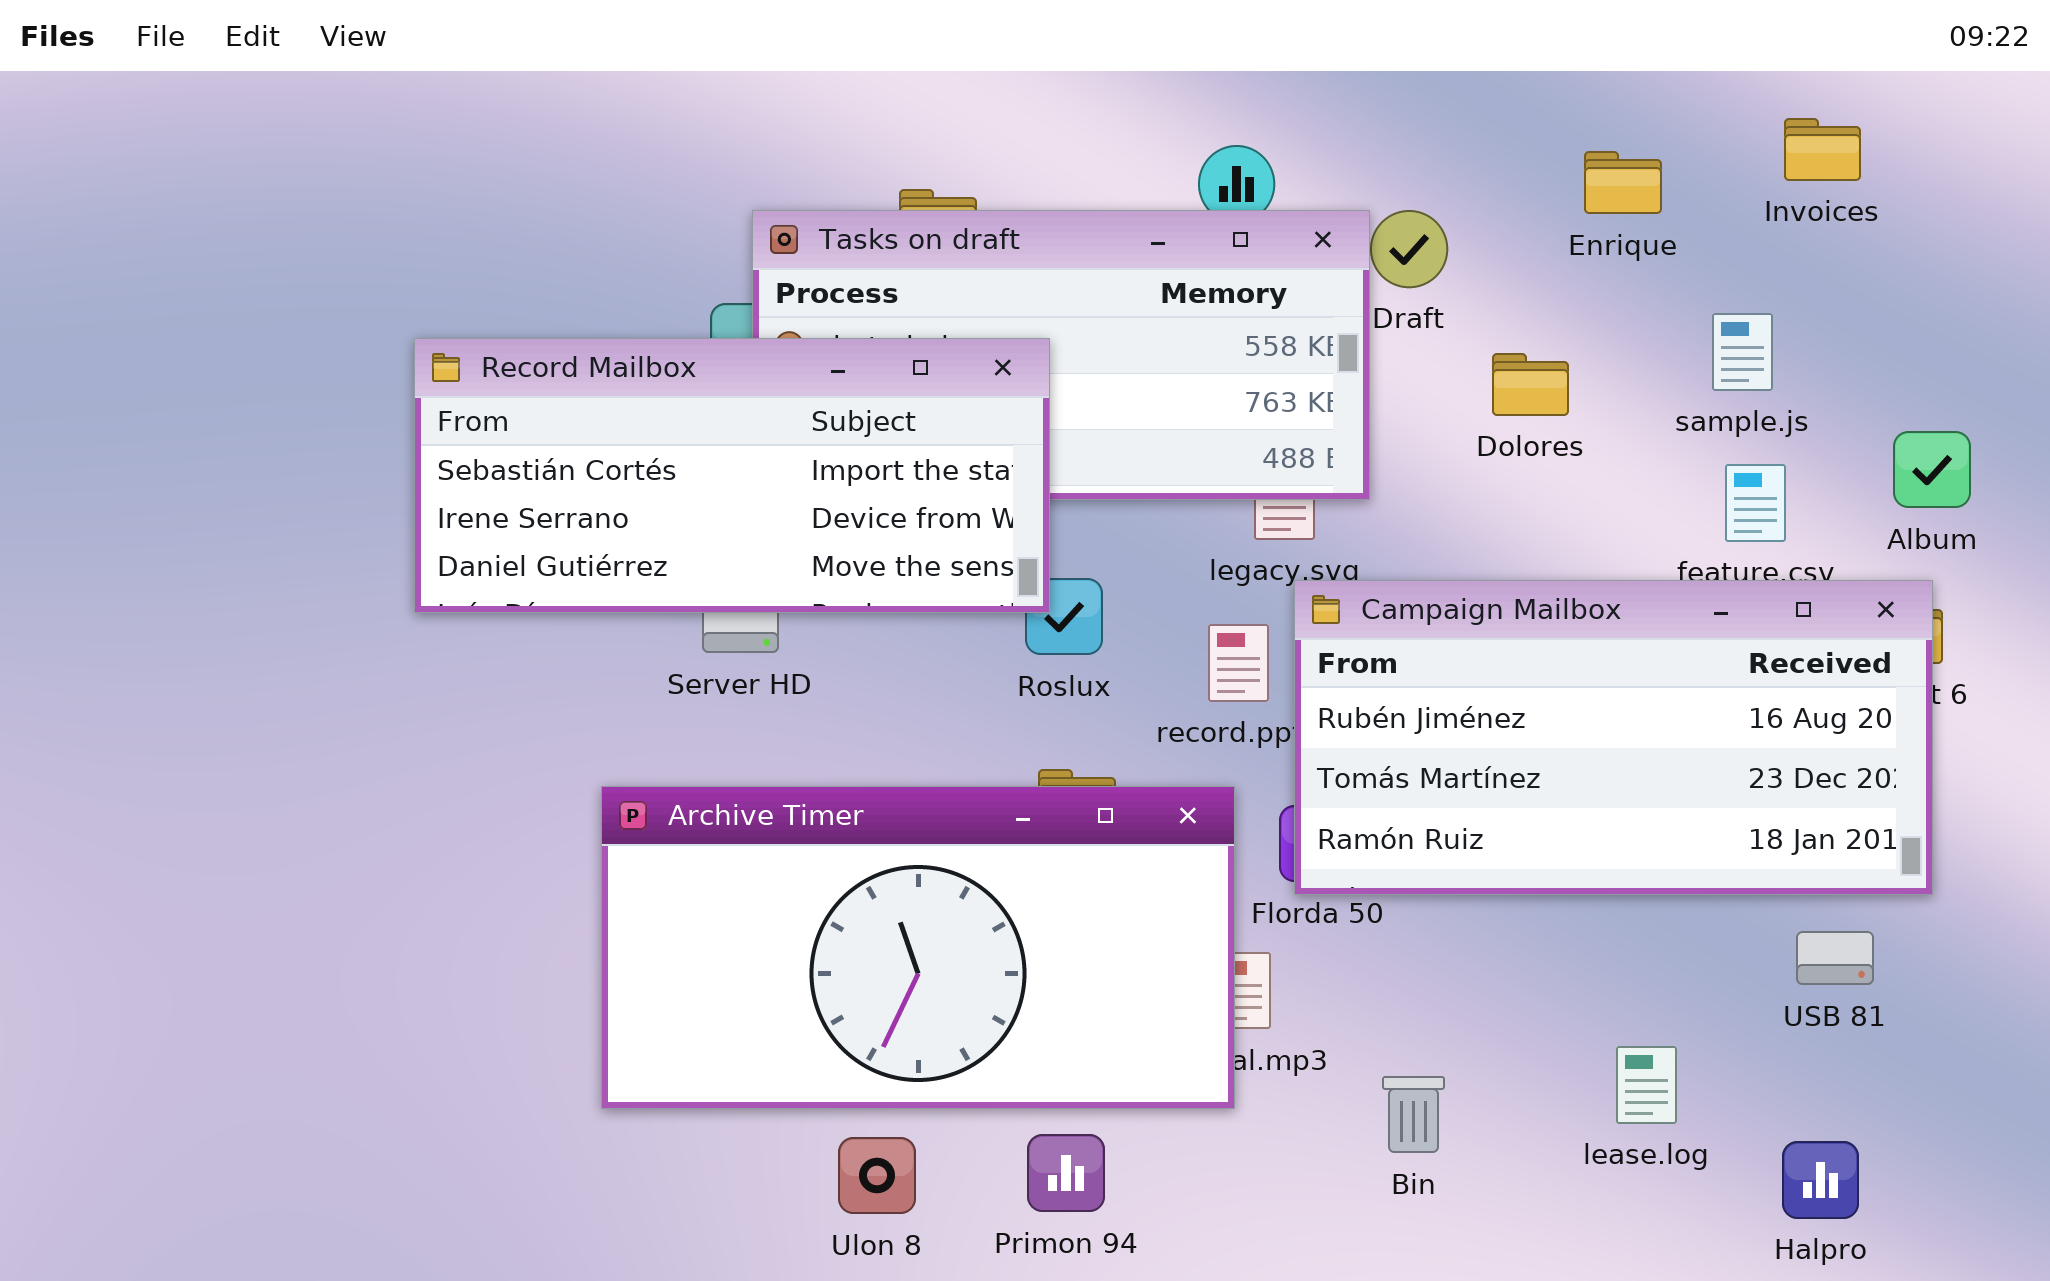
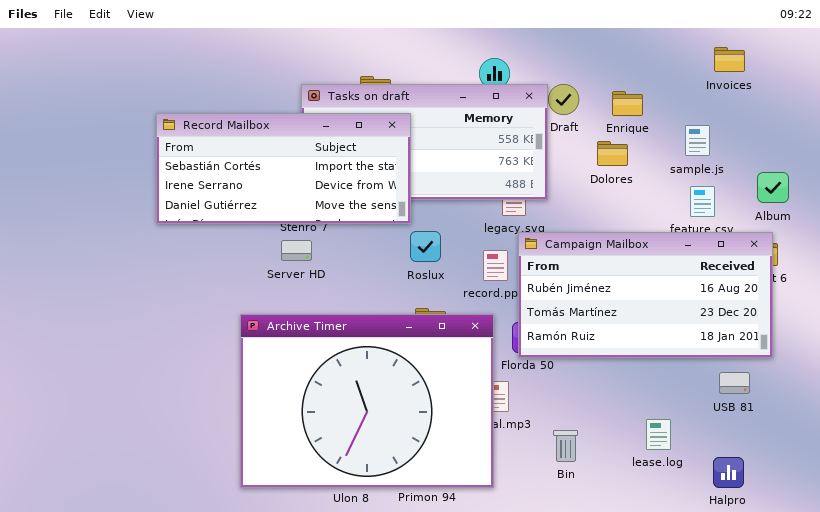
Enrique: [1584,151,1662,214] -> [612,91,643,116], moved
Record Mailbox: [414,338,1050,613] -> [156,113,411,224], moved
Archive Timer: [601,786,1235,1109] -> [240,314,494,488], resized

